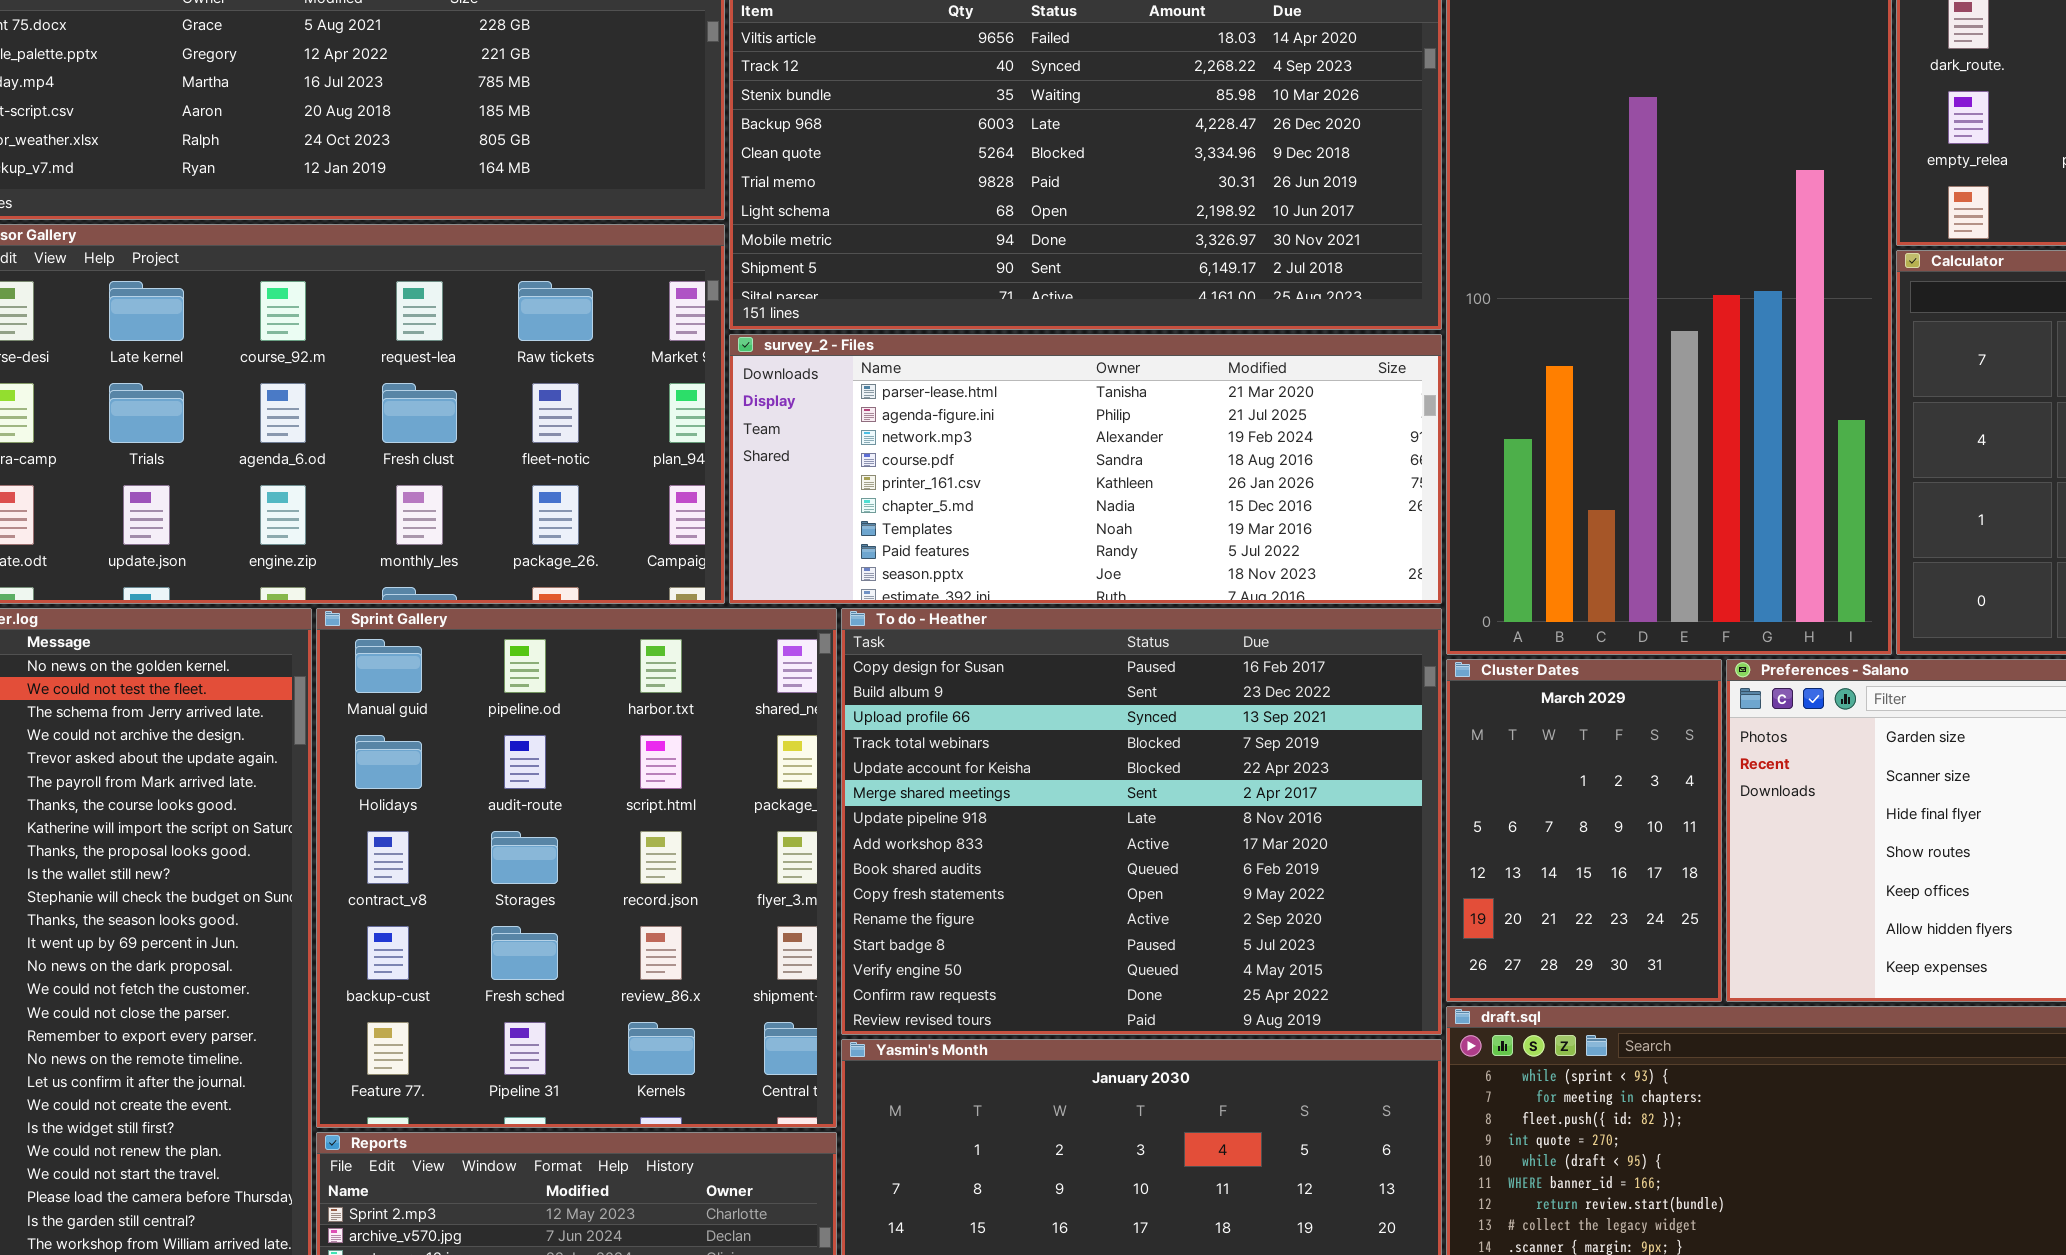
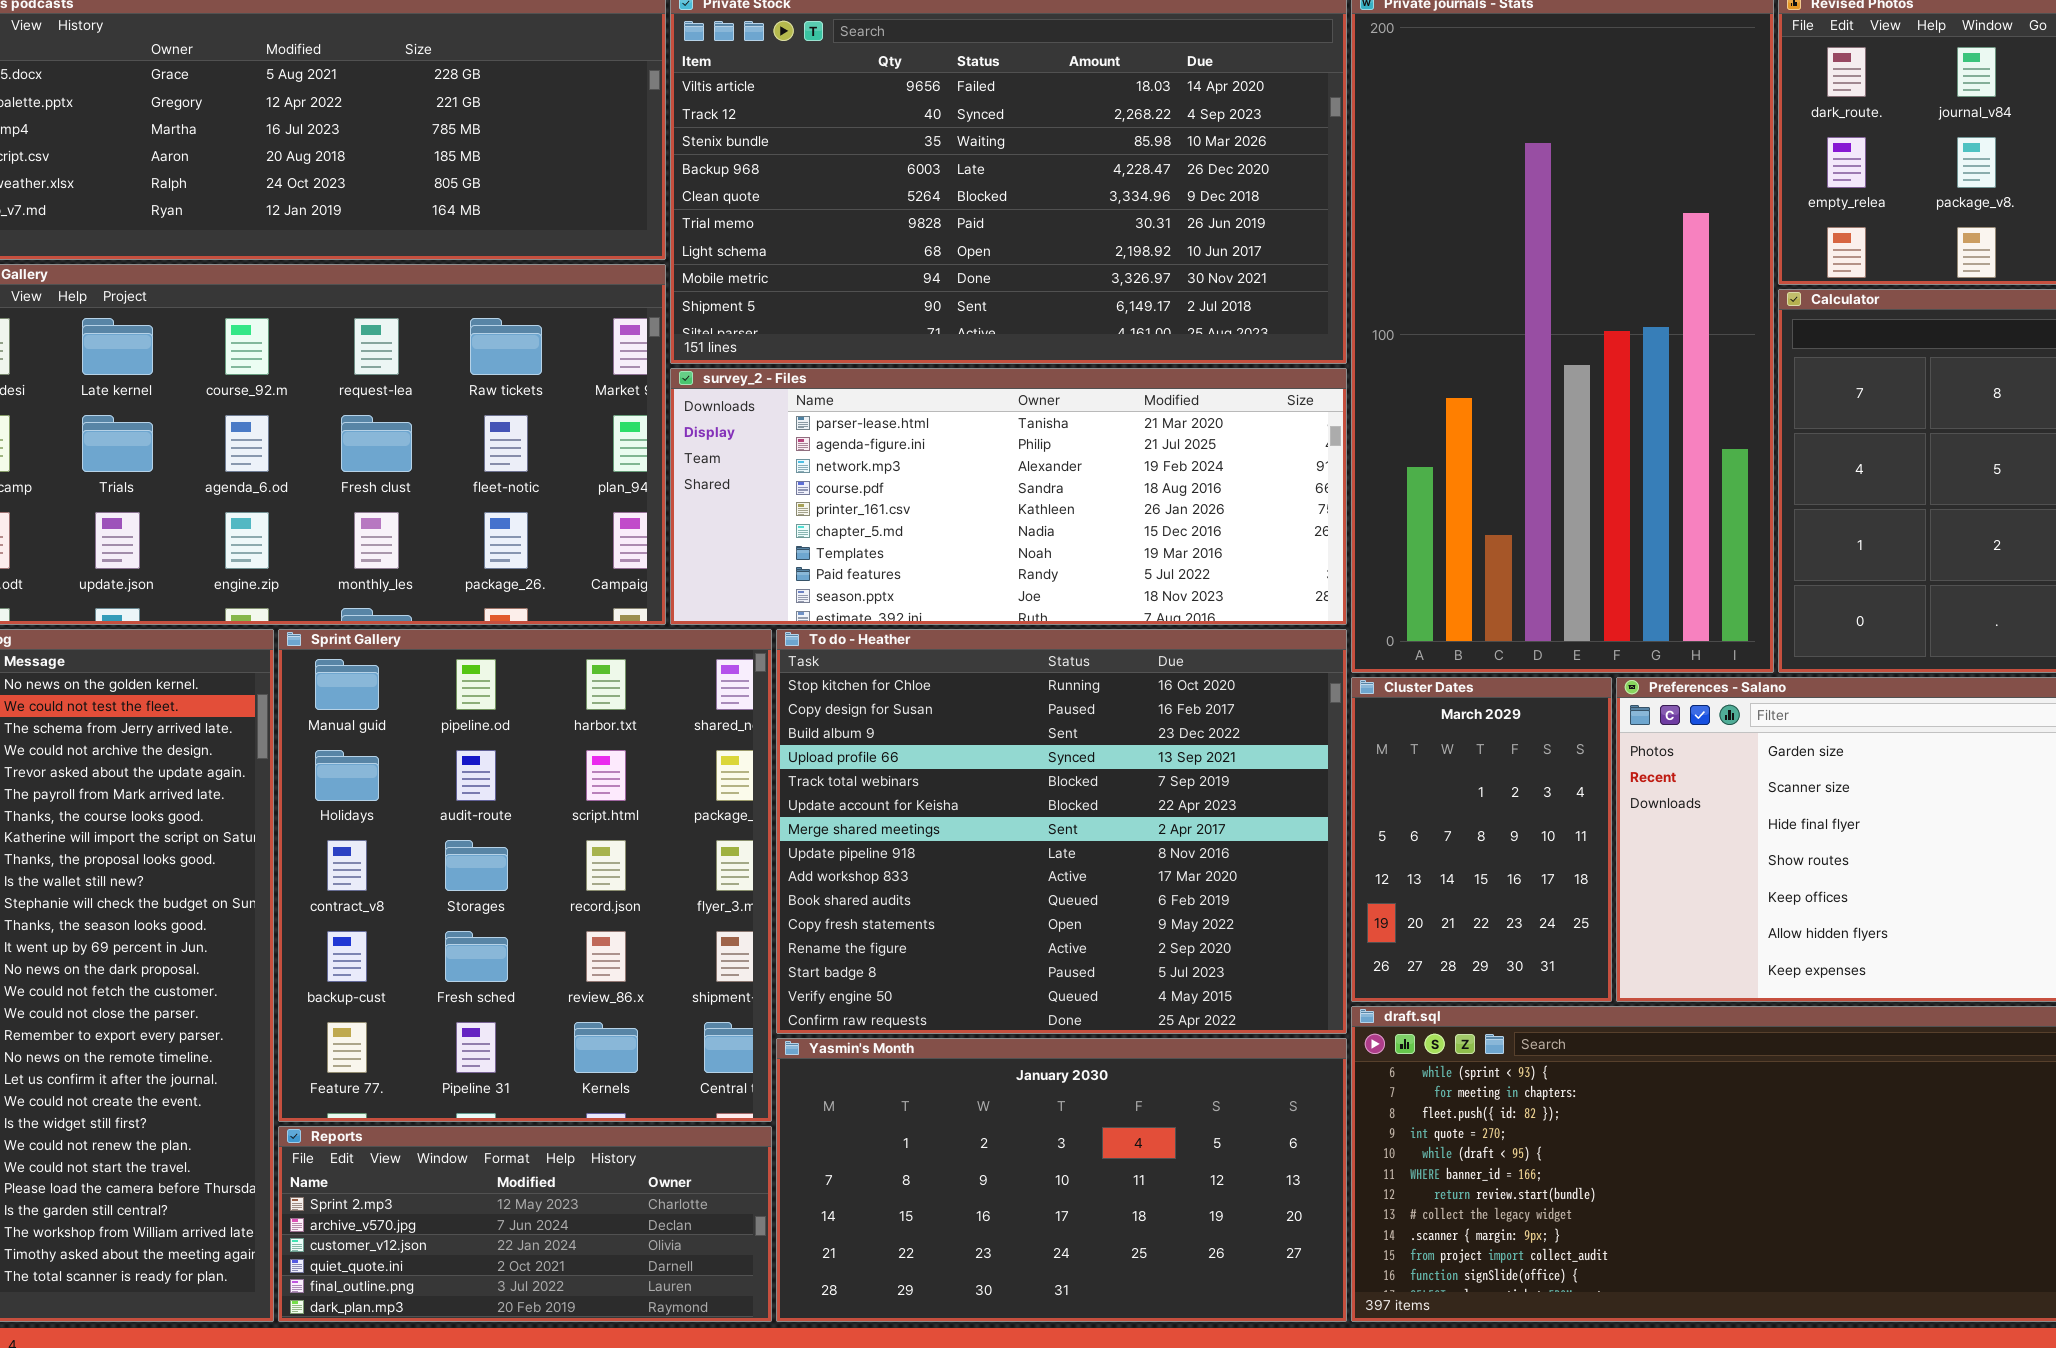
To do - Heather: [841,608,1442,1035] -> [776,629,1347,1034], scrolled up 1 row

